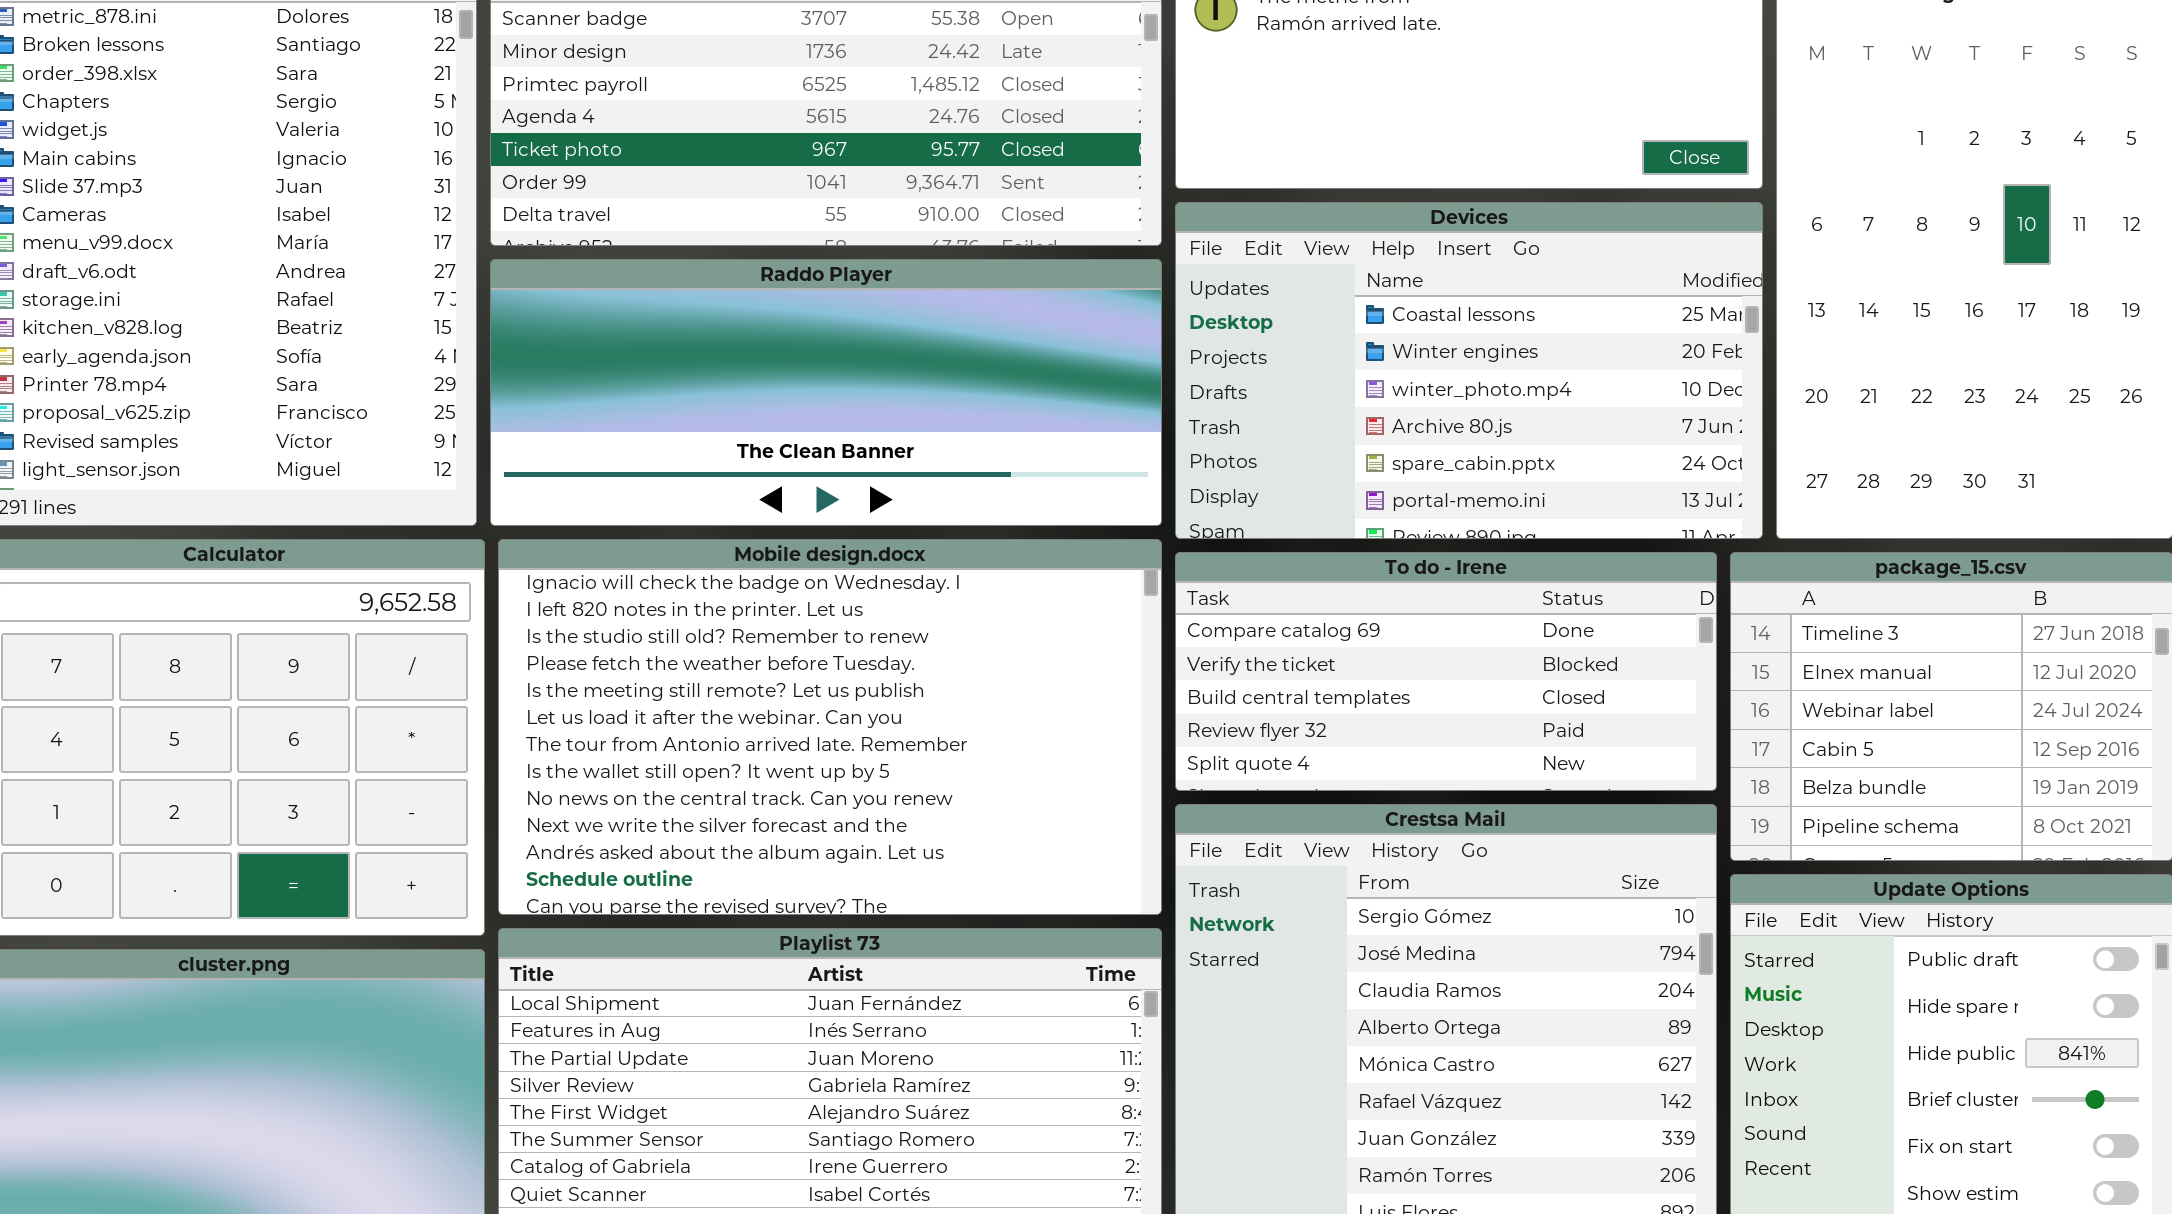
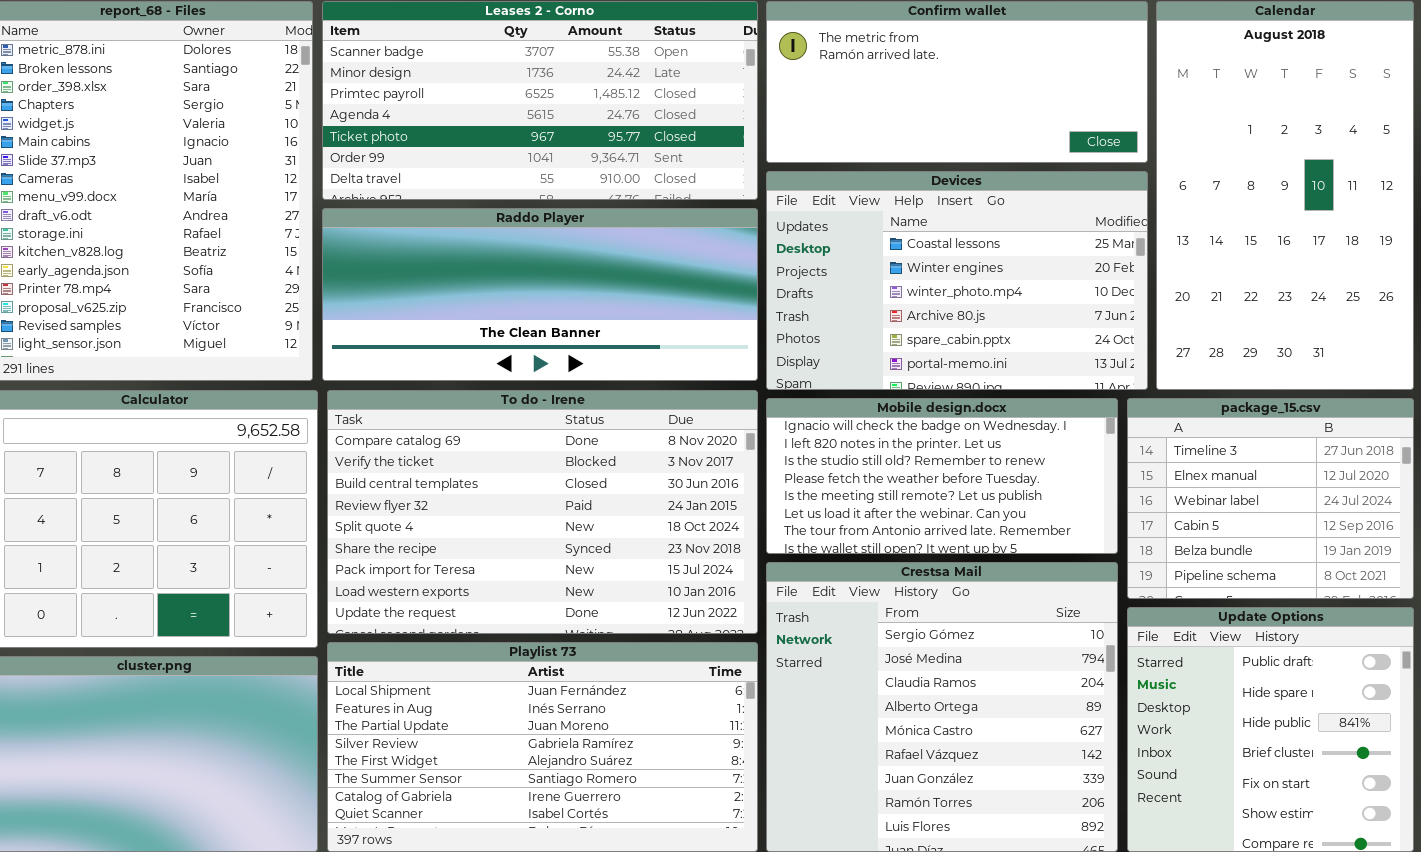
Mobile design.docx: [498,539,1162,915] -> [766,398,1118,554], moved, resized
To do - Irene: [1175,552,1717,791] -> [327,390,758,634], moved, resized

